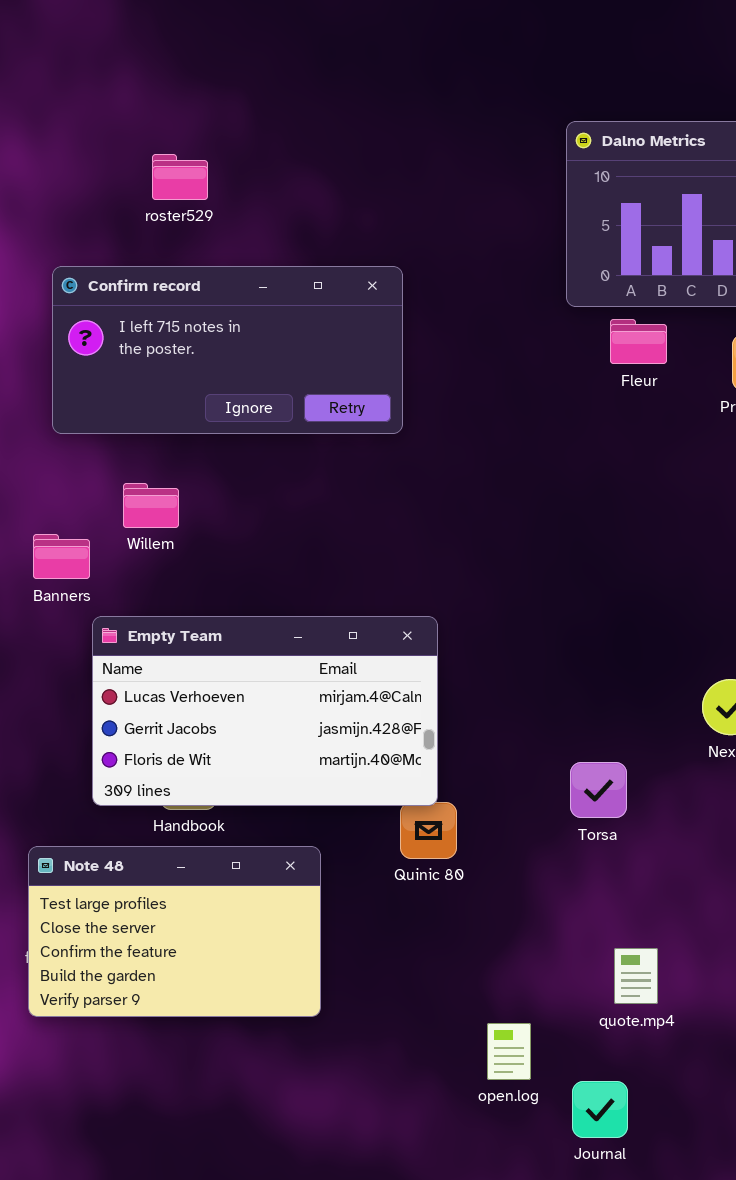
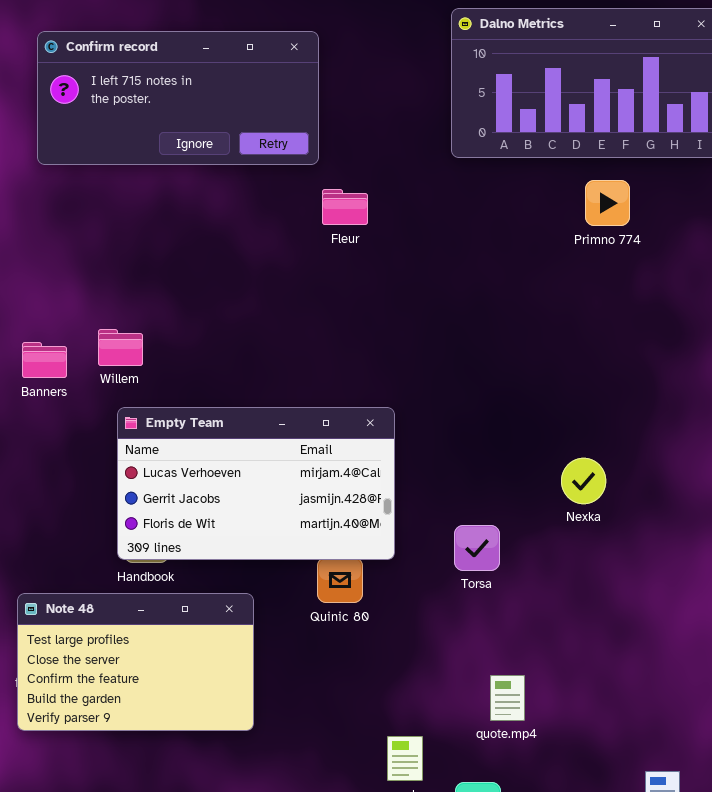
Confirm record: [52,266,403,434] -> [37,31,319,165], moved
Fleur: [610,319,667,364] -> [322,189,368,225], moved
Willem: [123,483,179,528] -> [98,329,143,366], moved
Empty Team: [92,616,438,806] -> [117,407,395,560], moved

